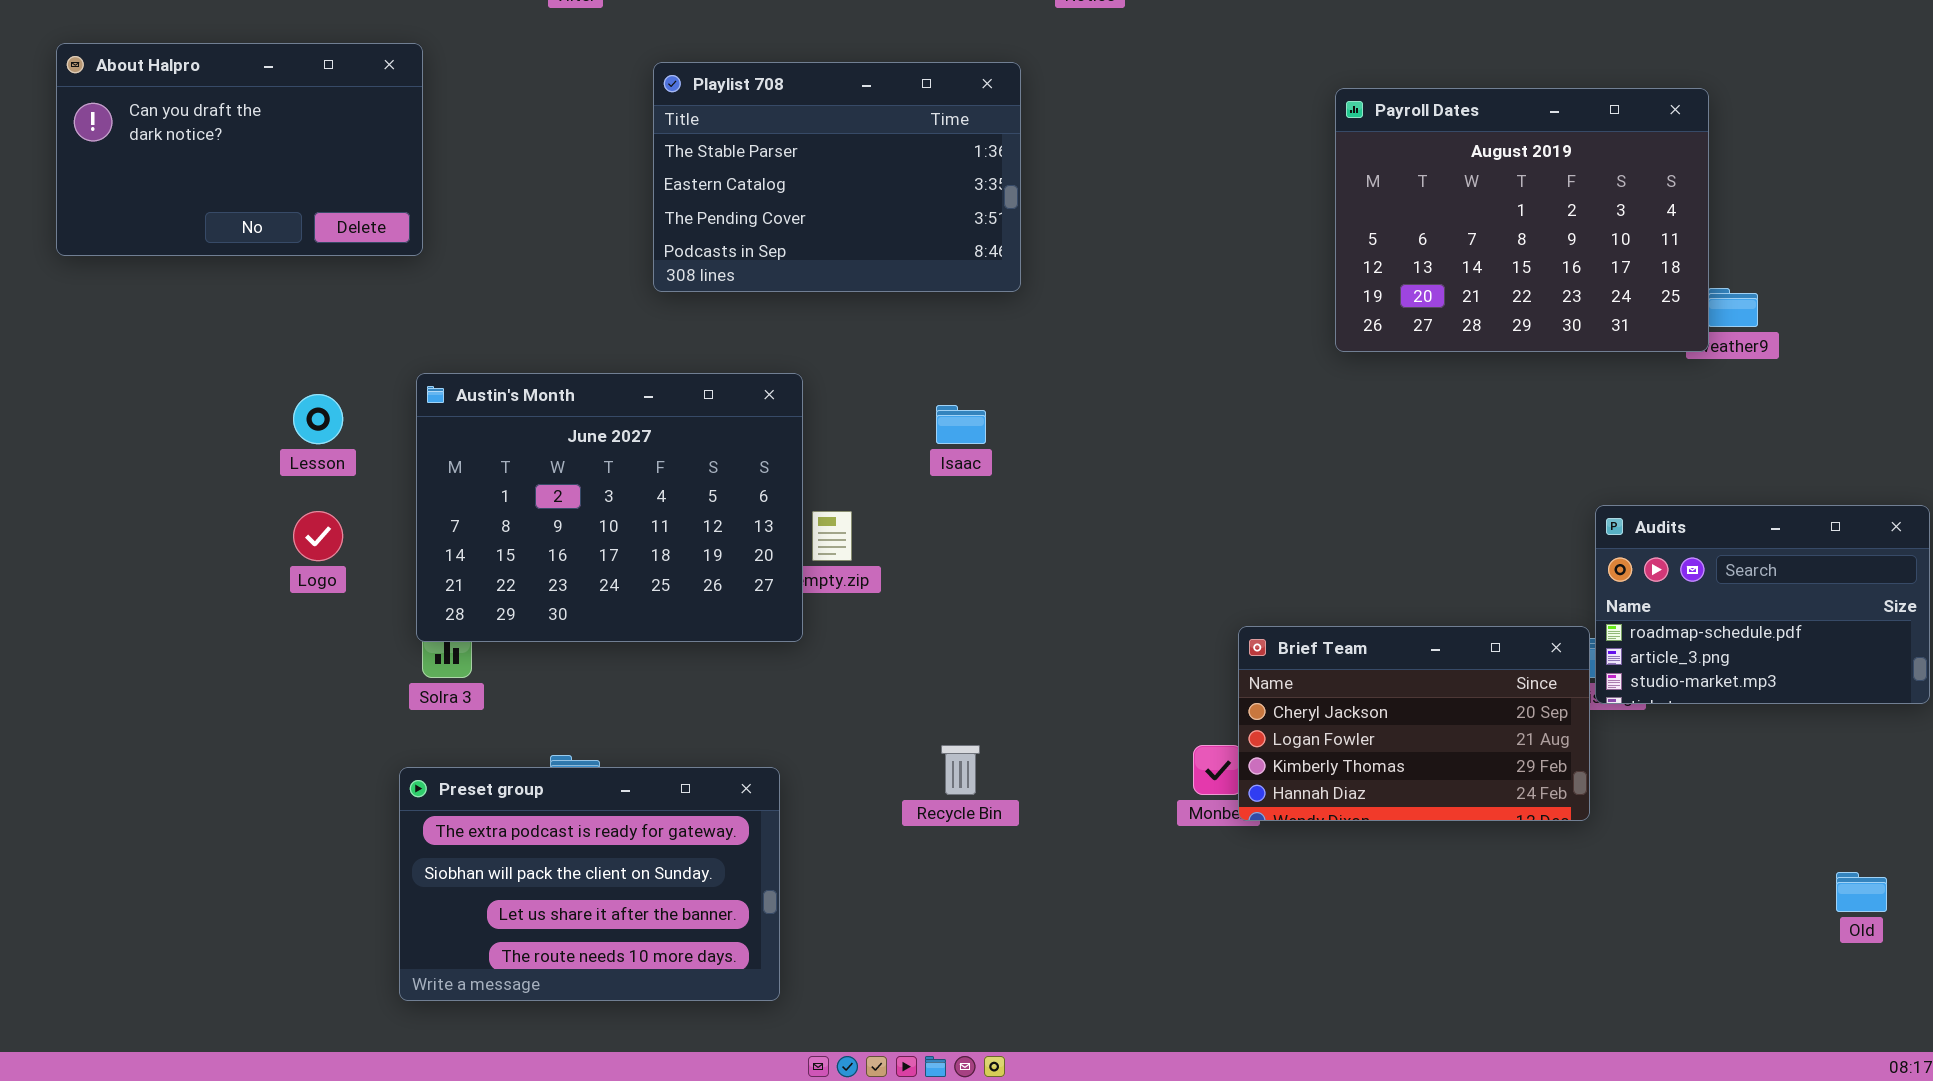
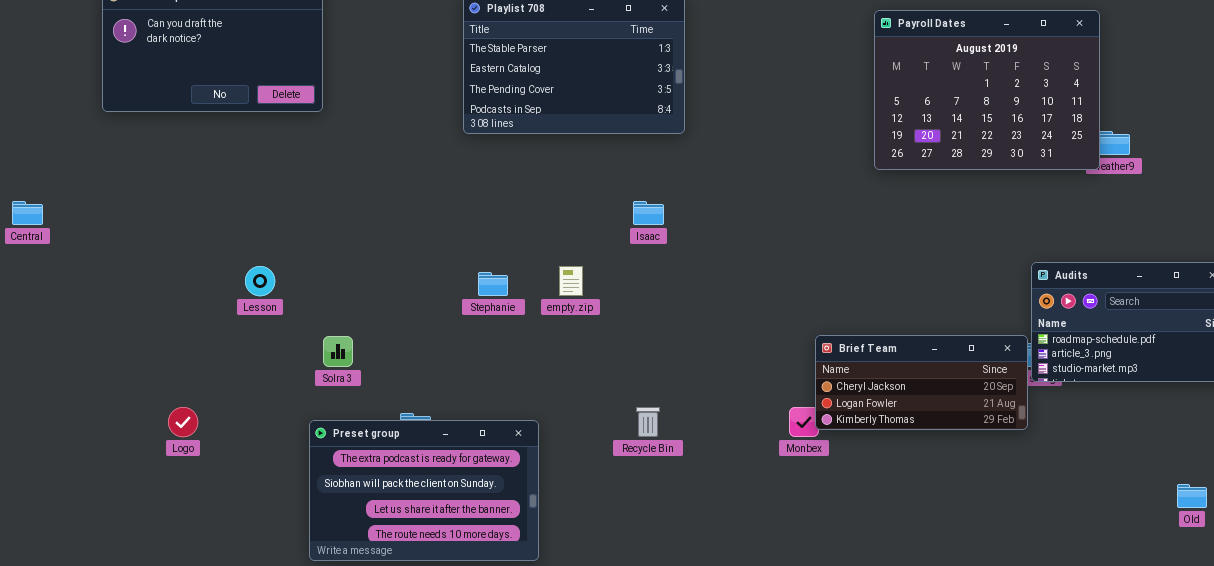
Austin's Month: [416,373,803,642] -> none, closed
Lesson: [293,394,343,444] -> [245,266,275,296], moved
Logo: [293,511,343,561] -> [168,407,198,437], moved
Brief Team: [1238,626,1590,821] -> [815,335,1028,430], resized

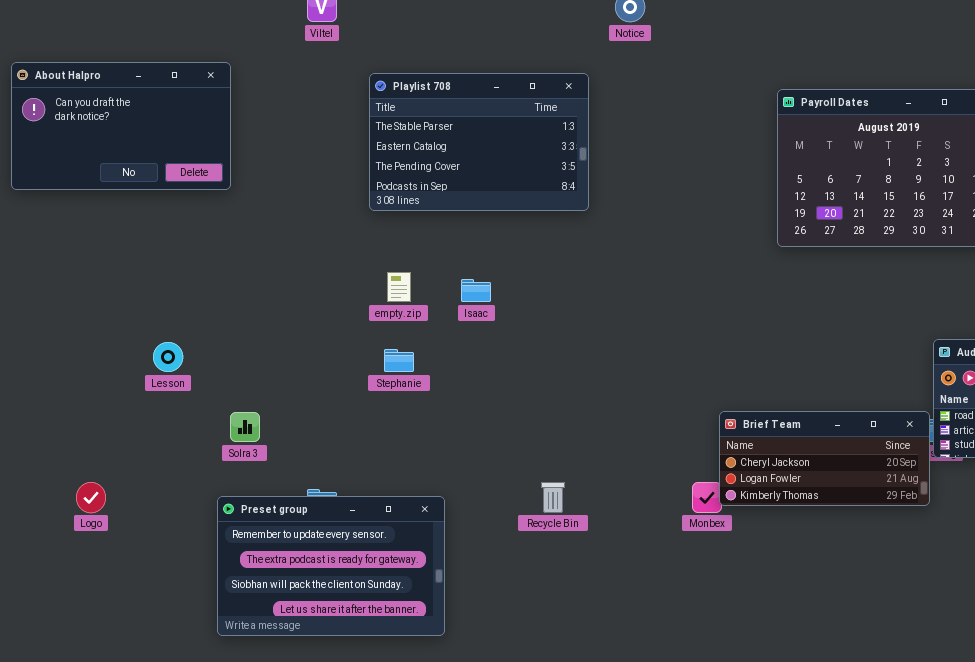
Isaac: [633,201,664,225] -> [461,279,491,302], moved
empty.zip: [559,266,583,296] -> [387,272,411,302], moved
Preset group: [309,420,539,561] -> [217,496,445,636], scrolled up 1 row

